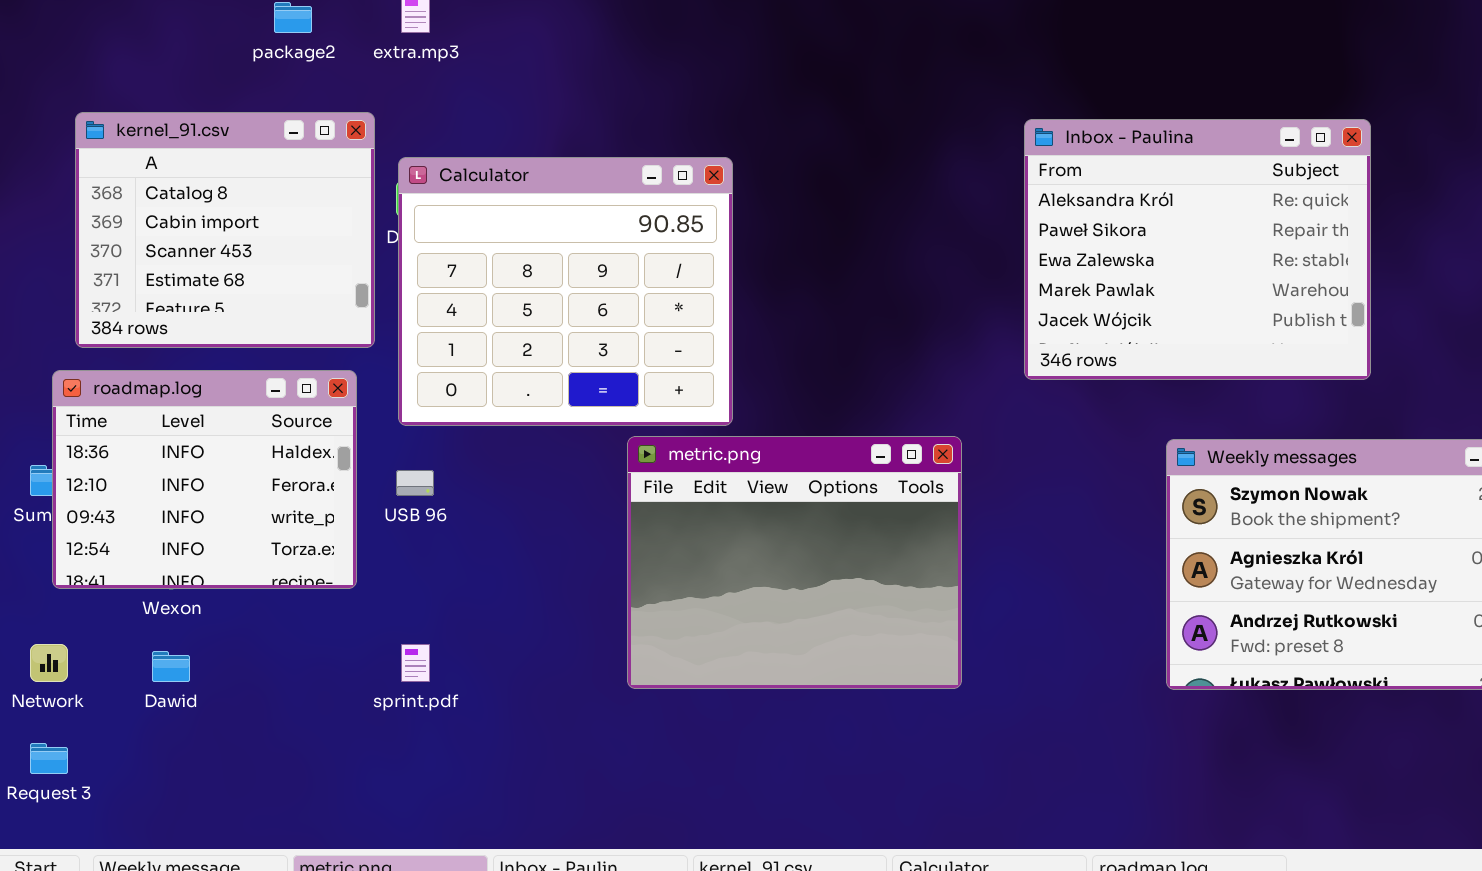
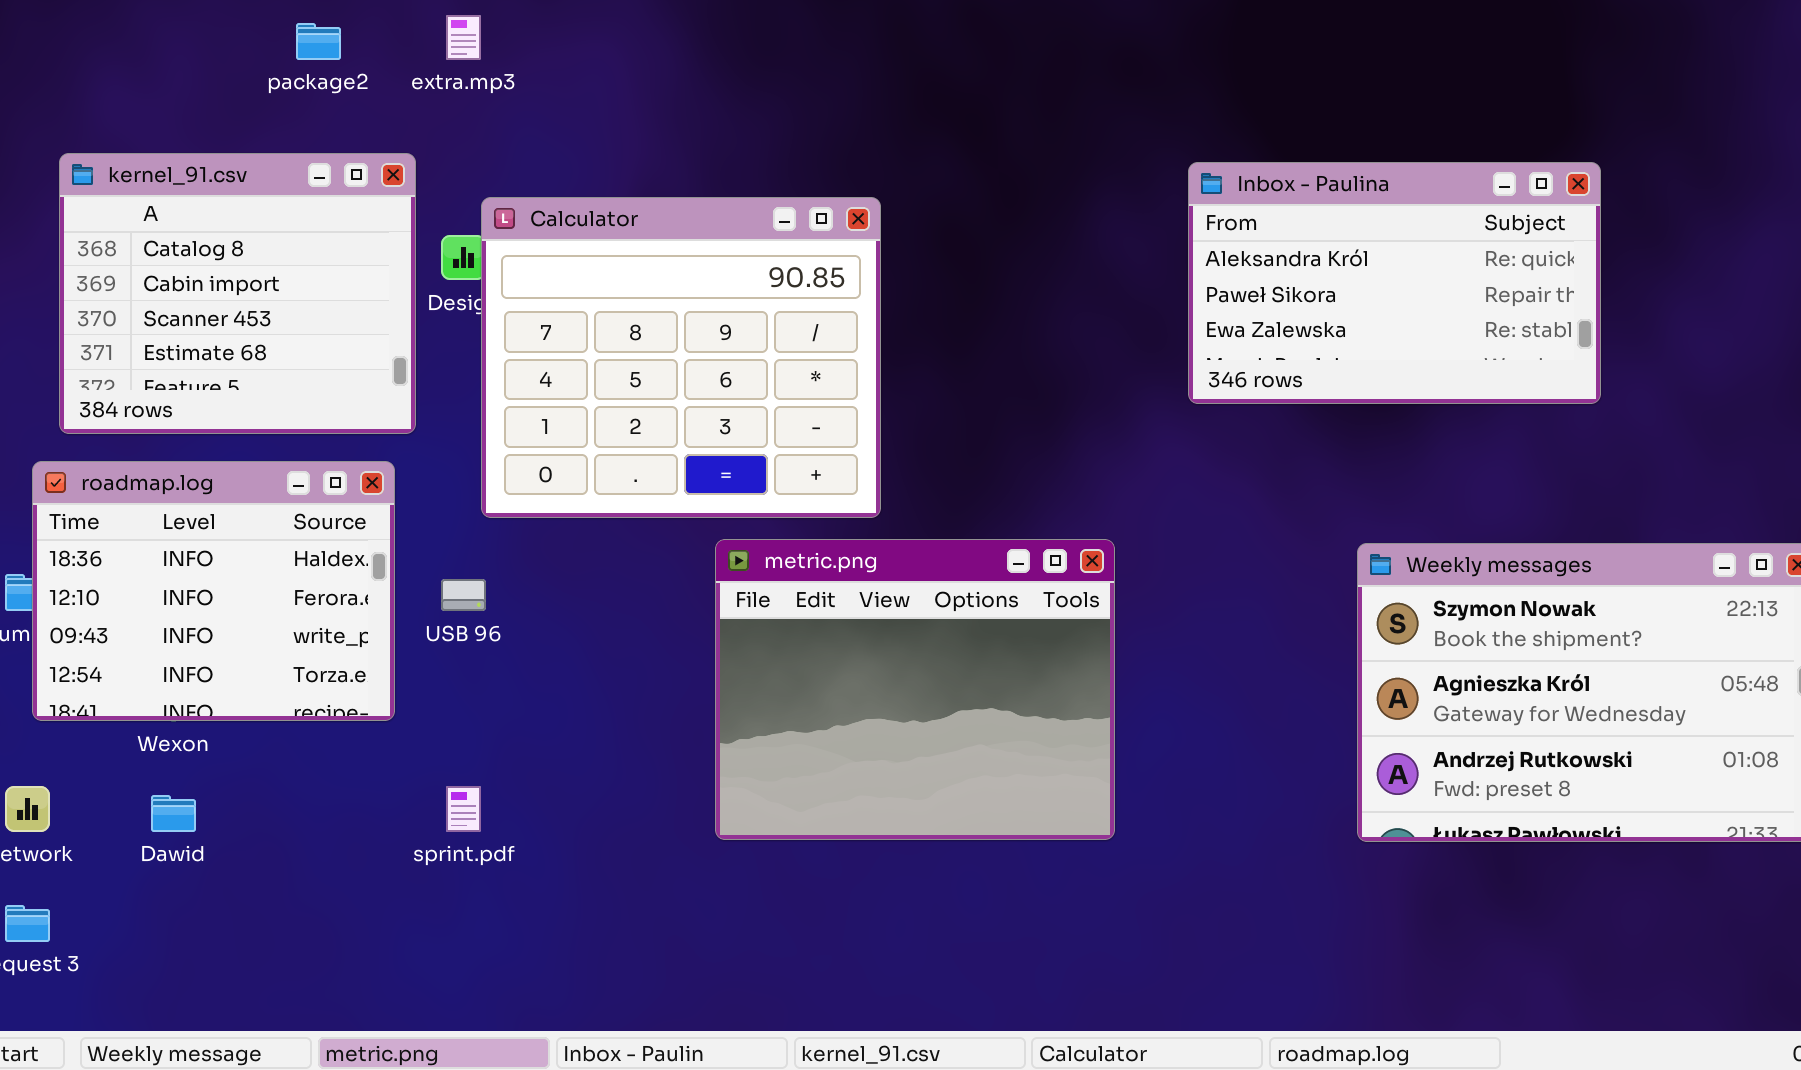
Inbox - Paulina: [1024,119,1371,380] -> [1188,162,1601,404], resized
Calculator: [398,157,733,426] -> [481,197,881,518], moved

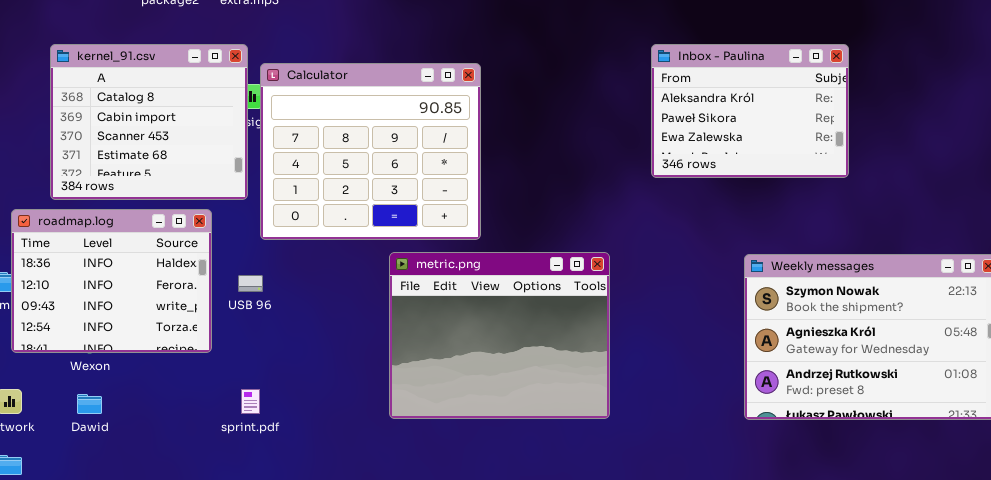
kernel_91.csv: [59,153,416,434] -> [50,44,248,200], moved
Inbox - Paulina: [1188,162,1601,404] -> [651,44,849,178], resized

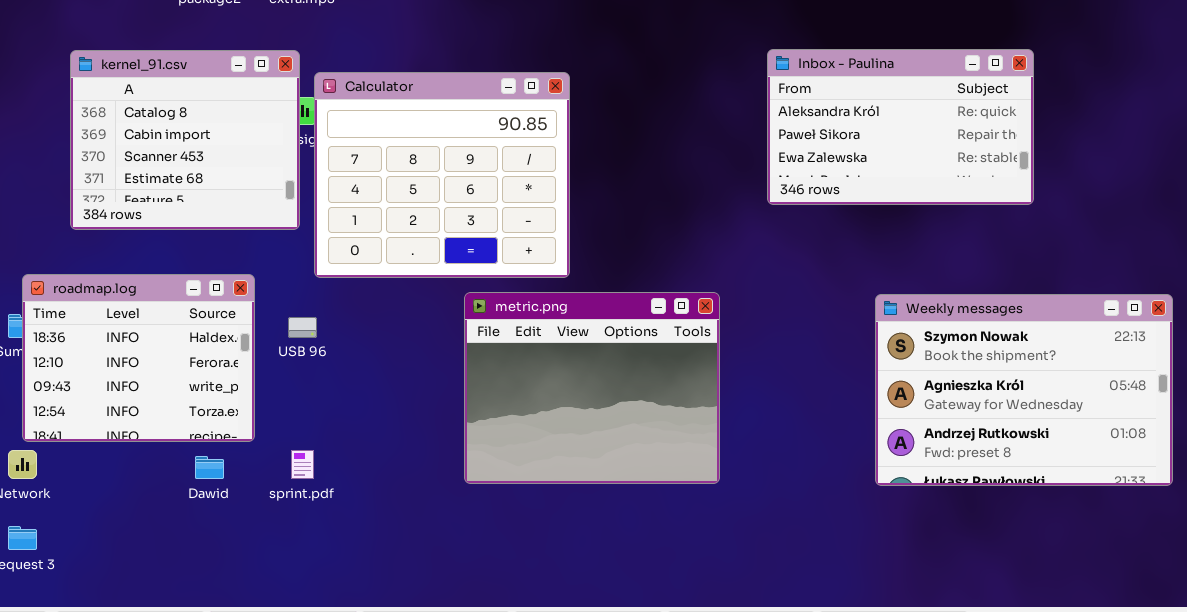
Inbox - Paulina: [651,44,849,178] -> [767,49,1034,205], resized
roadmap.log: [11,209,212,353] -> [22,274,255,442], moved
Dawid: [77,394,102,414] -> [195,456,224,479], moved

